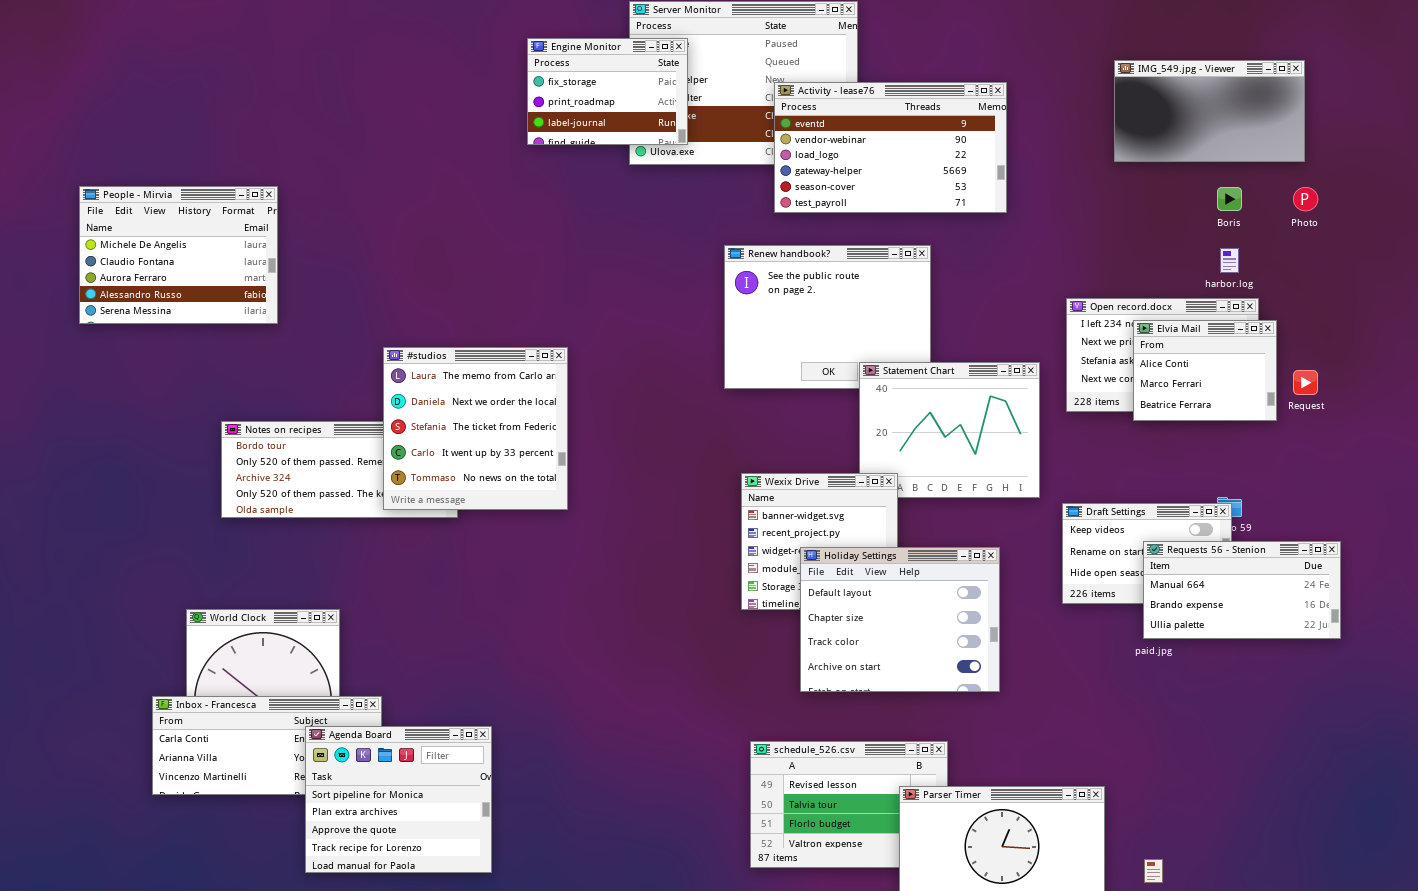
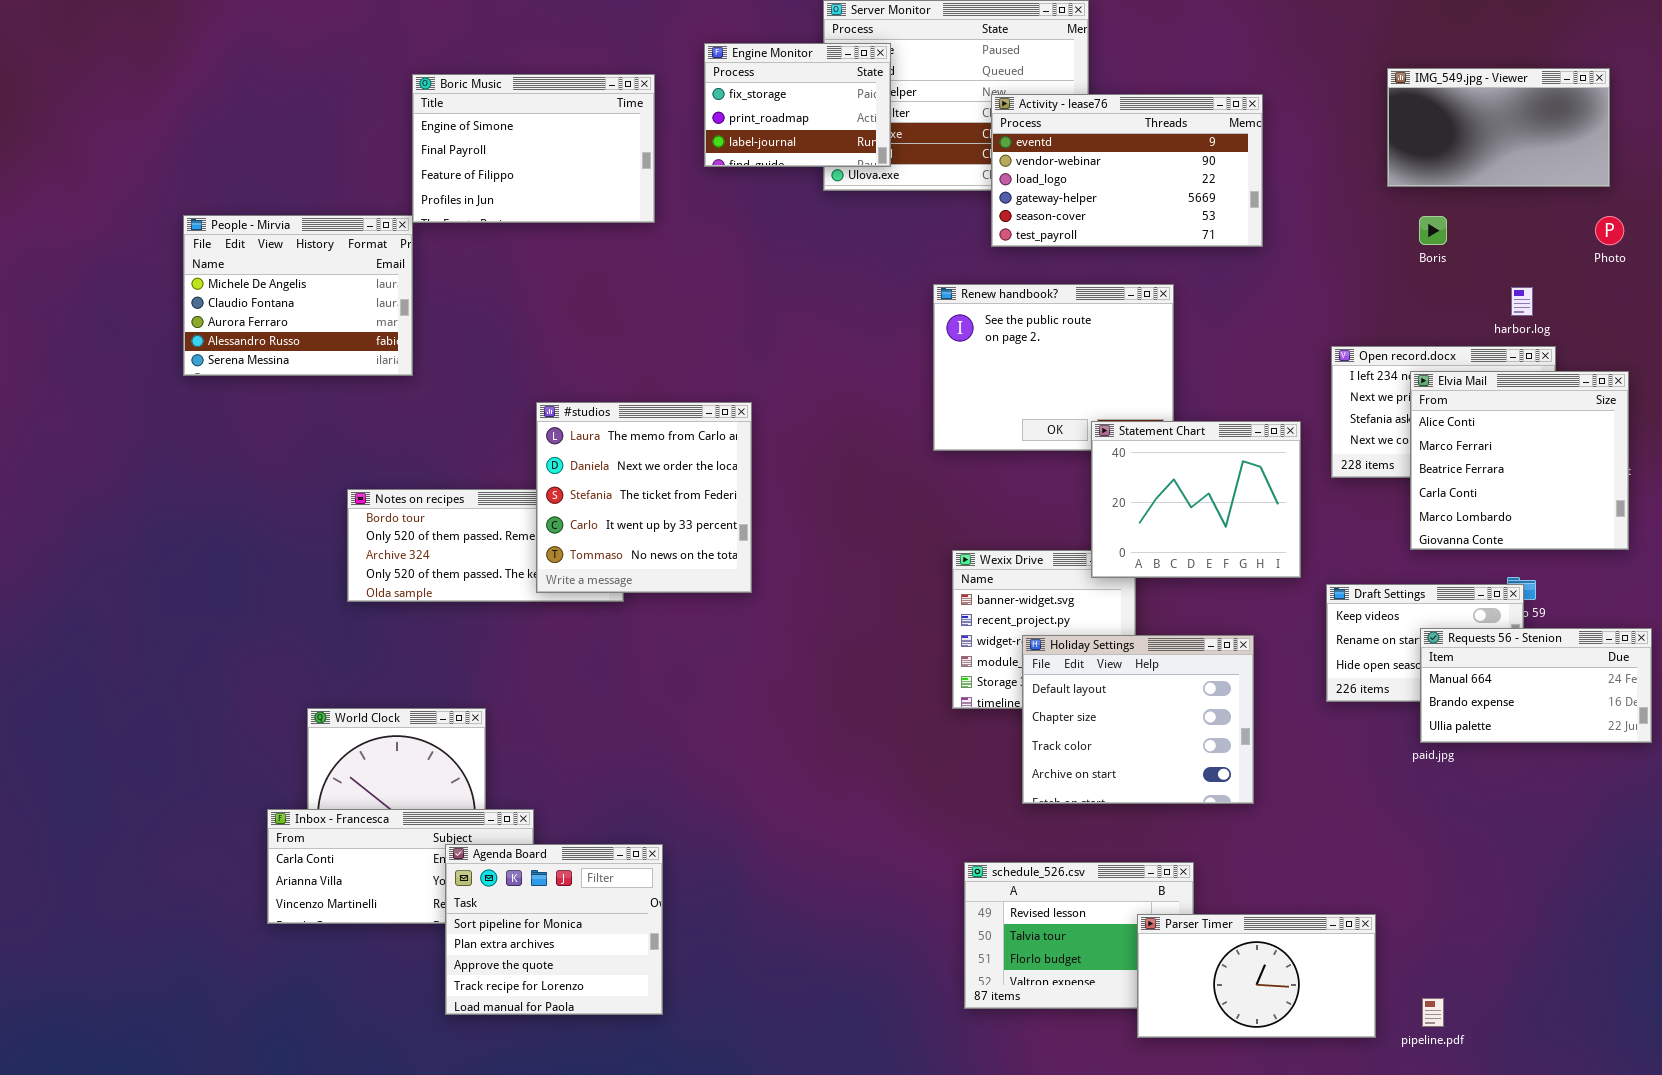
Boric Music: none -> [412,74,655,223], opened
Boris: [1217,187,1242,211] -> [1419,216,1447,245], moved
Elvia Mail: [1133,320,1277,421] -> [1410,371,1629,550], resized
Statement Chart: [859,362,1040,498] -> [1091,421,1301,578], raised

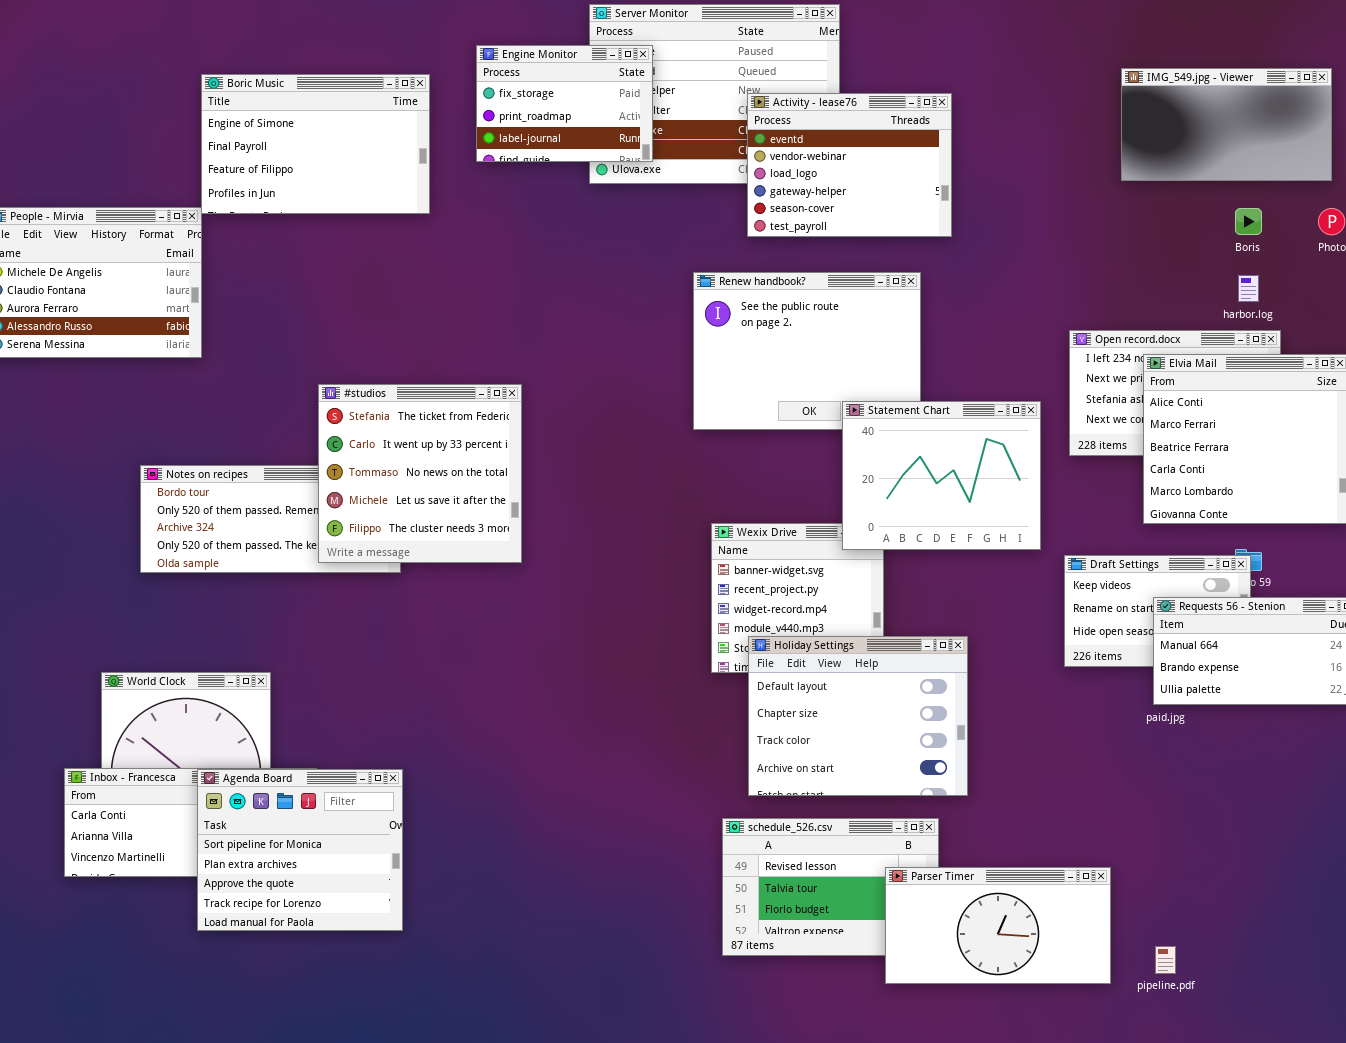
Activity - lease76: [991,94,1263,247] -> [747,93,952,237], resized
Boris: [1419,216,1447,245] -> [1235,208,1262,235], moved
#studios: [536,402,752,593] -> [318,384,522,563], scrolled down 2 rows
Holiday Settings: [1022,635,1254,804] -> [748,636,968,796], moved
Agenda Board: [445,844,663,1015] -> [197,769,403,931], moved

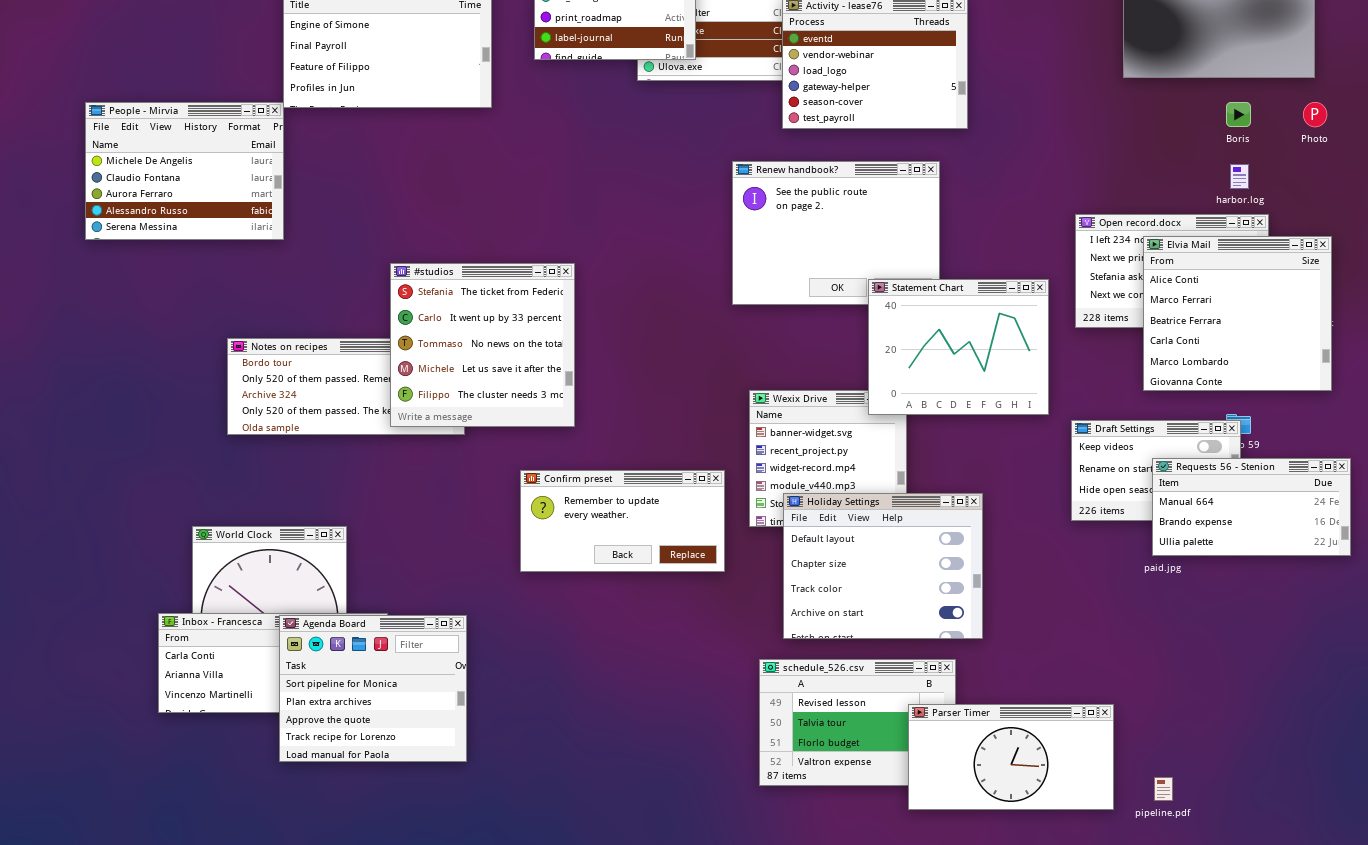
Confirm preset: none -> [520,470,725,572], opened

